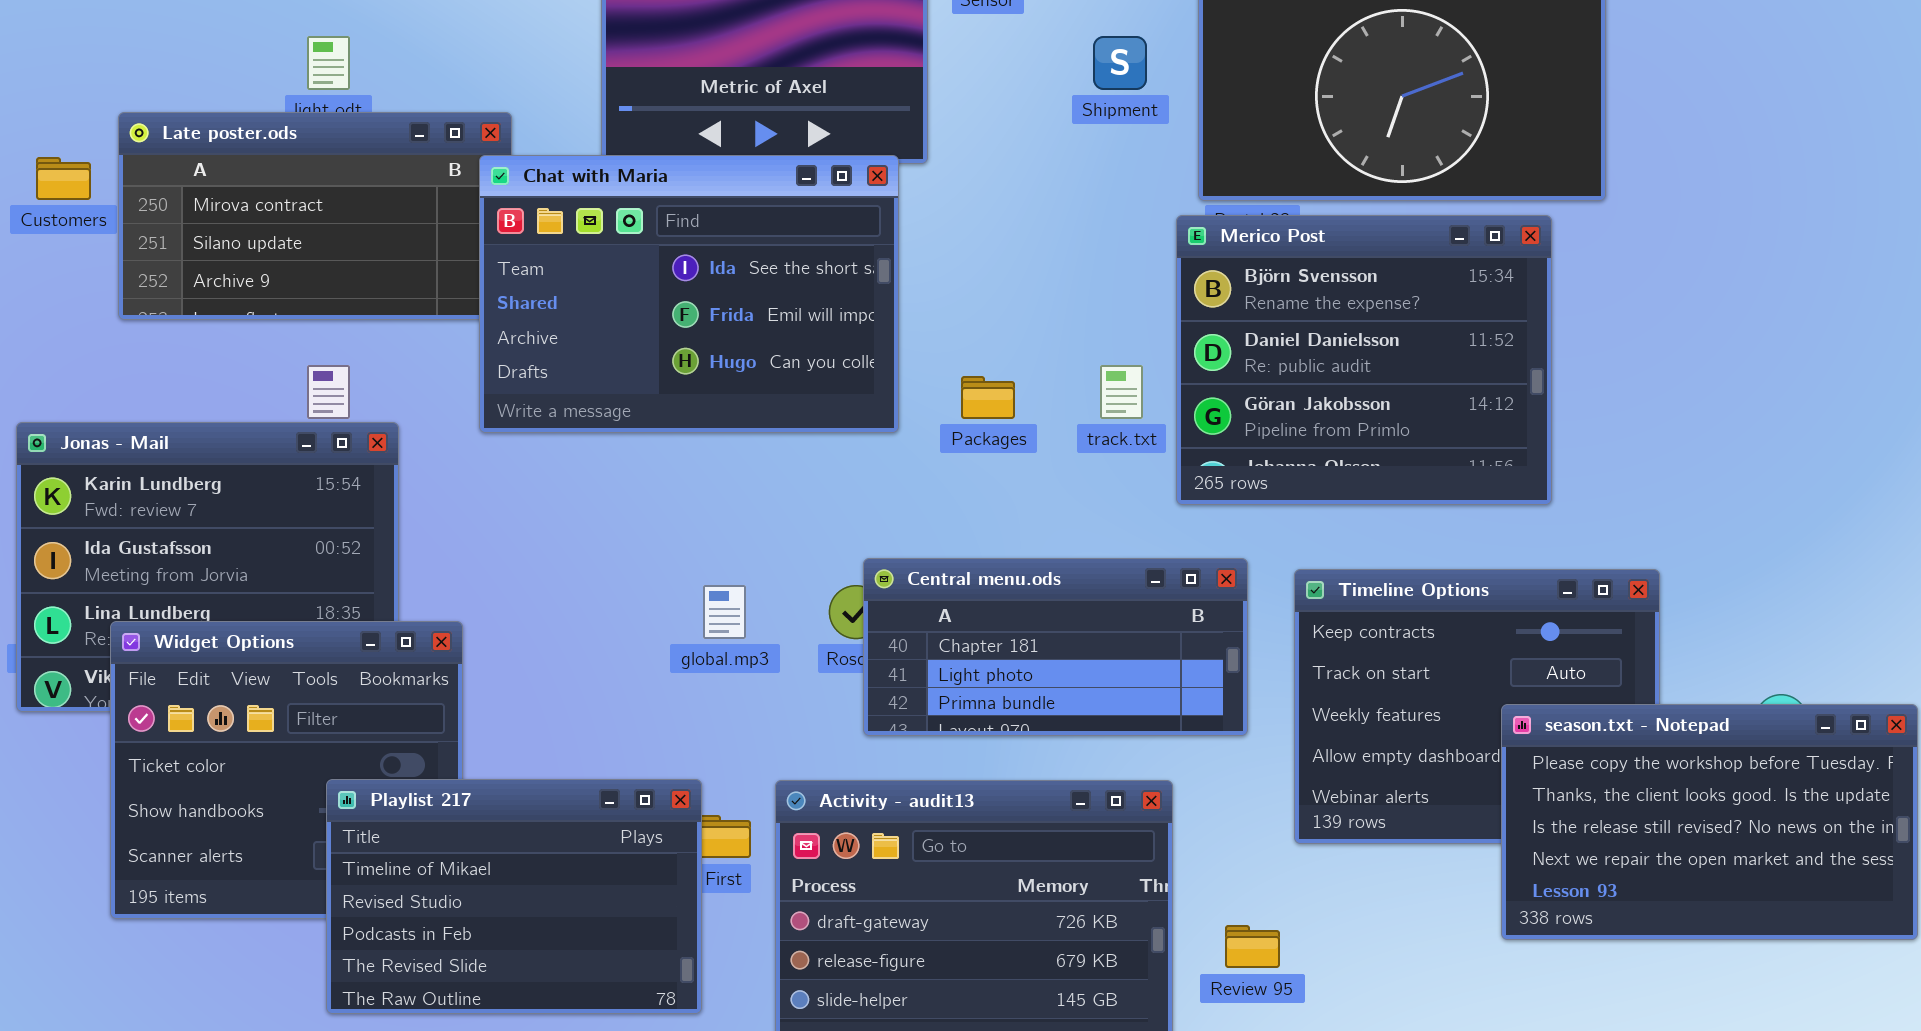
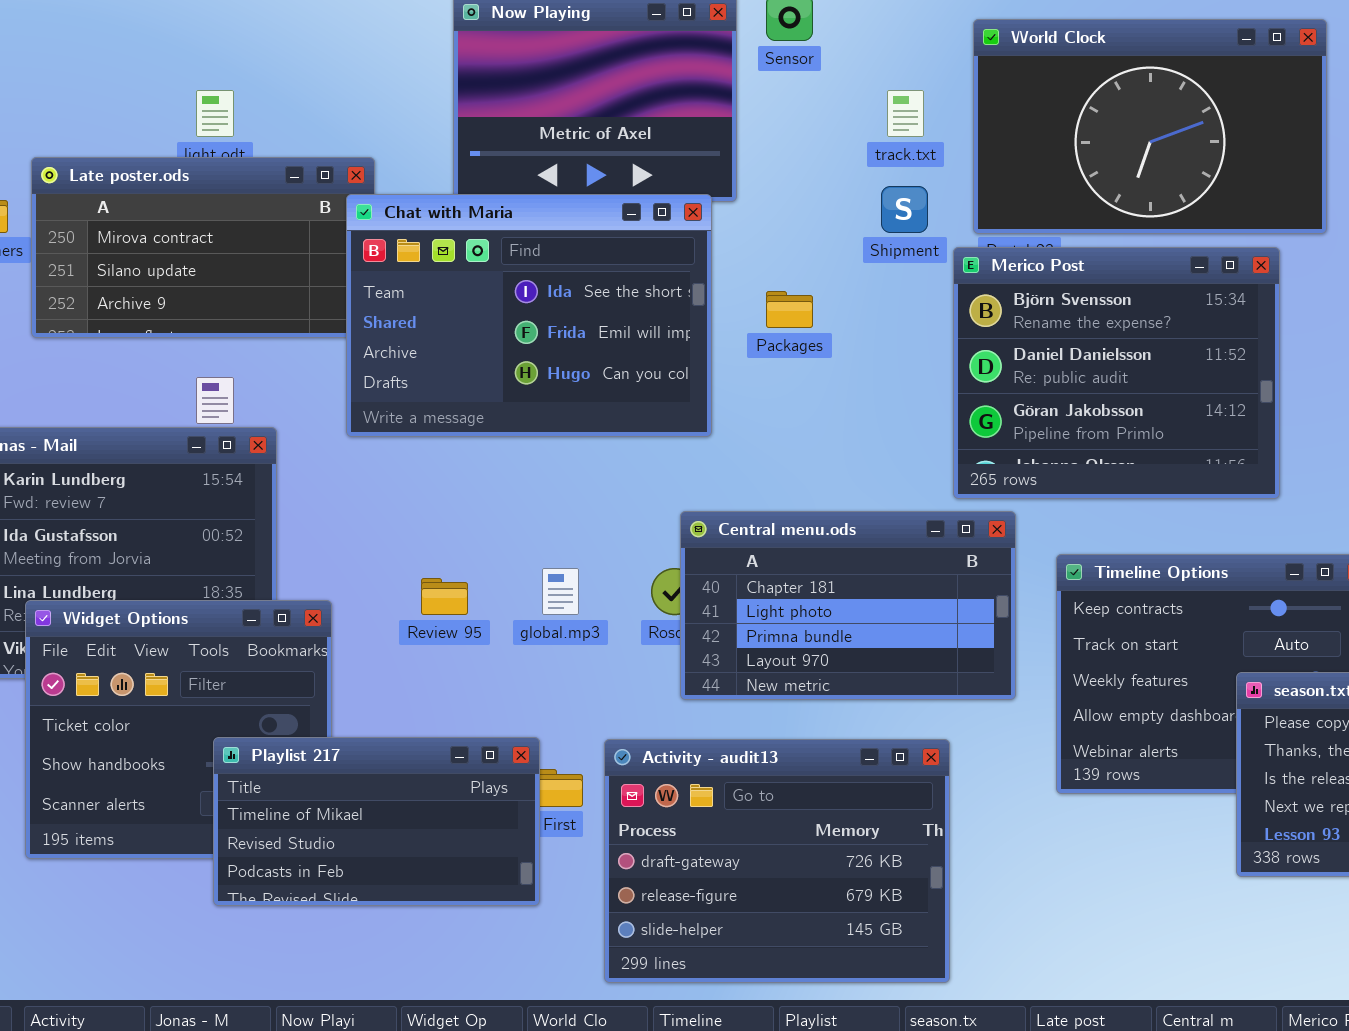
Shipment: [1093,36,1147,90] -> [881,186,928,233], moved
track.txt: [1100,365,1143,419] -> [887,90,924,137], moved
Packages: [961,376,1015,419] -> [766,291,813,328], moved
Central menu.ods: [863,558,1248,736] -> [680,511,1016,700], resized
Playlist 217: [326,779,702,1014] -> [213,737,540,906], resized
Review 95: [1225,925,1280,968] -> [421,578,468,615], moved

